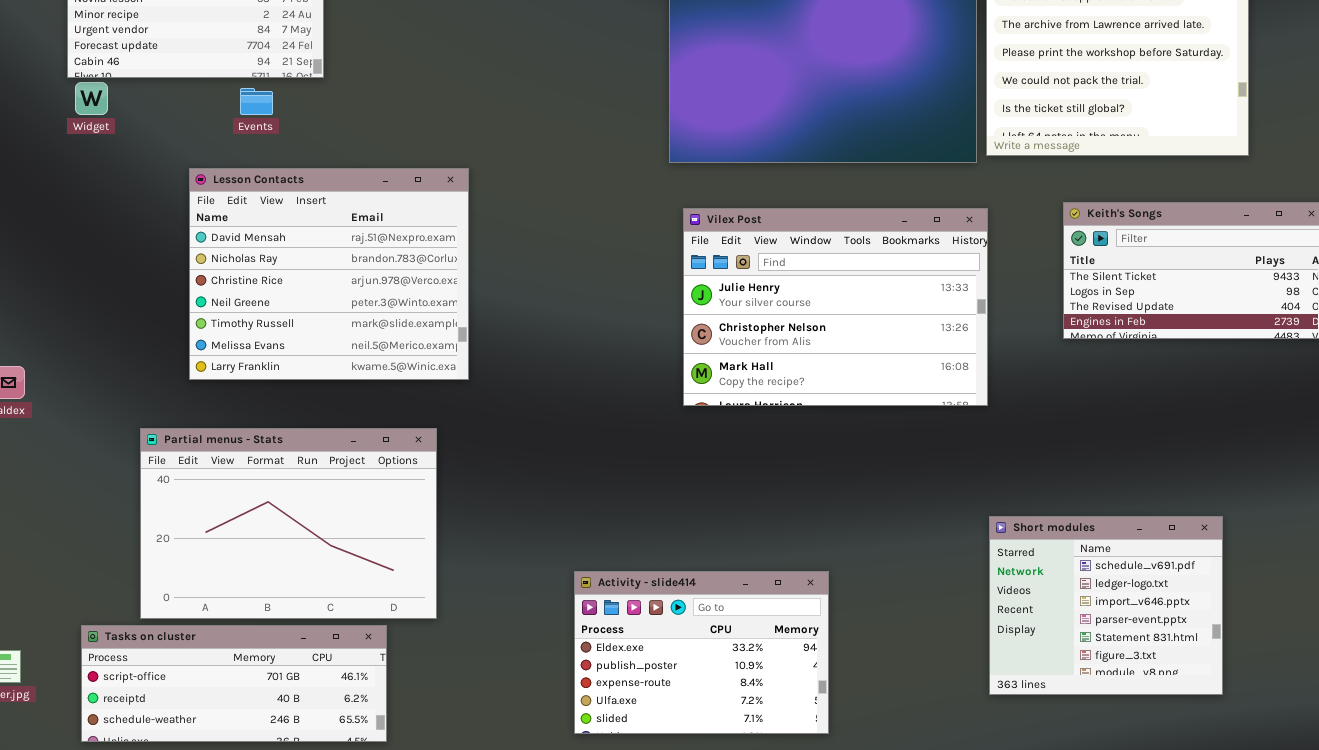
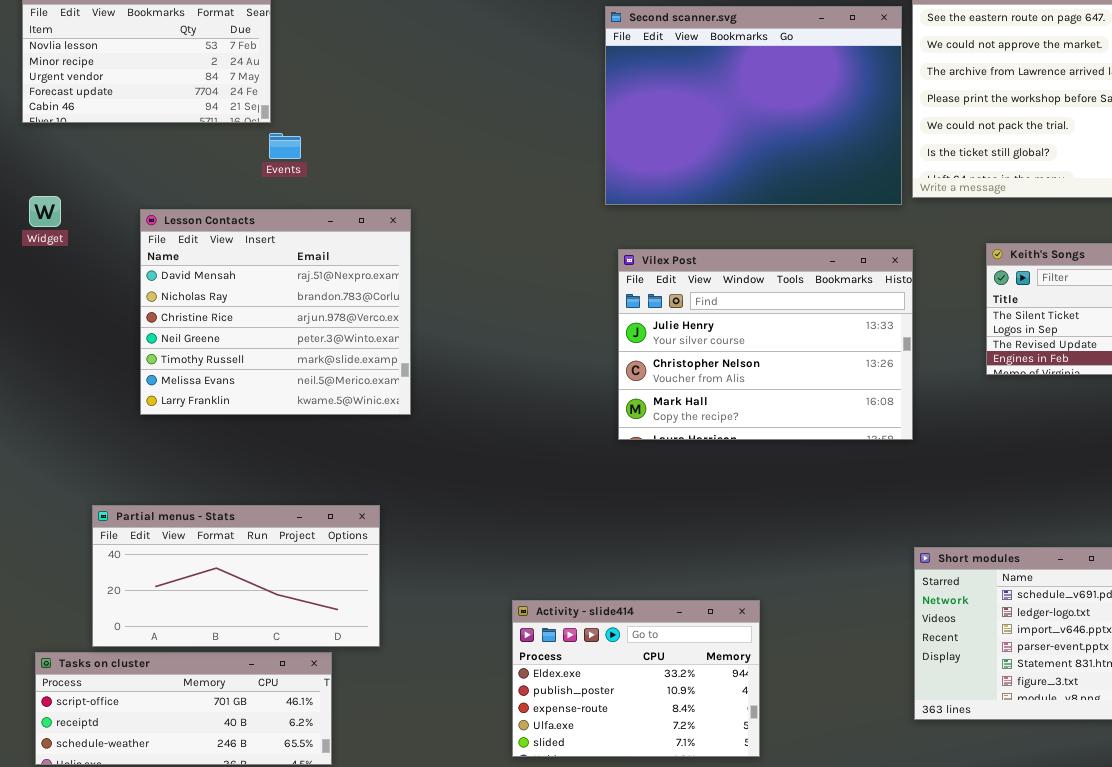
Widget: [75,82,108,115] -> [29,196,61,227], moved
Events: [240,88,273,115] -> [269,133,301,159], moved
Partial menus - Stats: [140,428,437,619] -> [92,505,380,647], resized

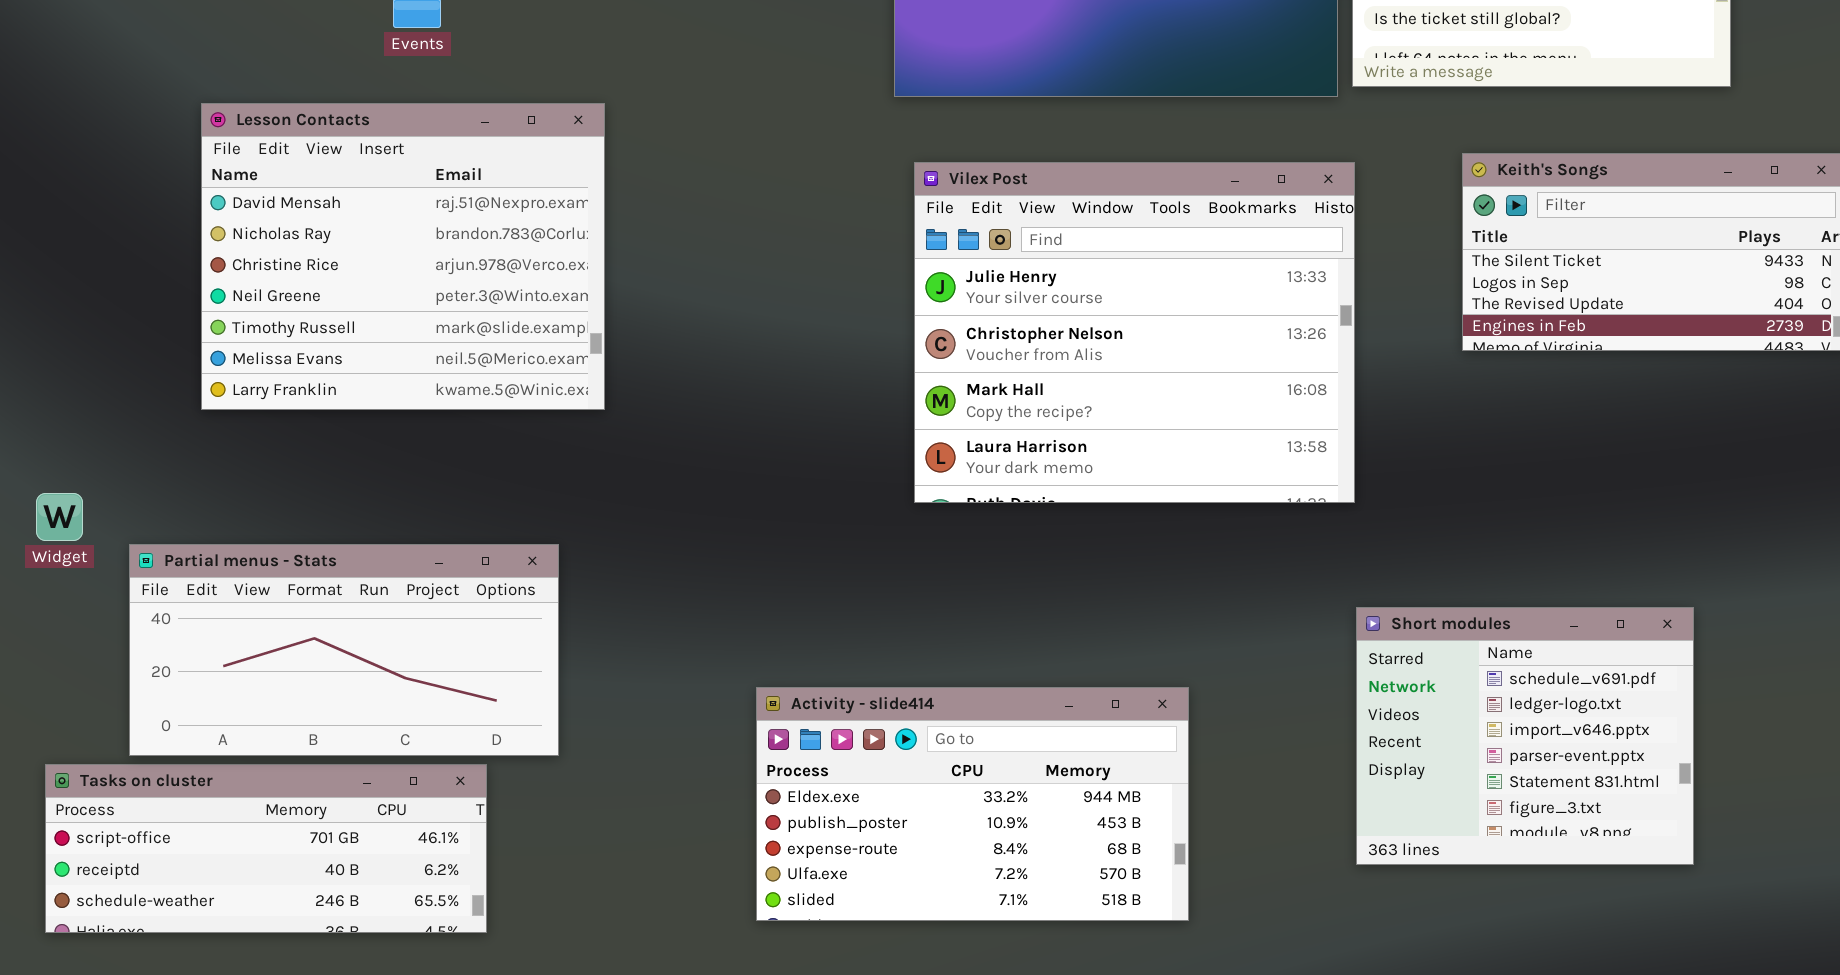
Widget: [29,196,61,227] -> [36,493,83,541], moved
Vilex Post: [618,249,913,440] -> [914,162,1355,503], resized
Activity - slide414: [512,600,760,757] -> [756,687,1189,921], resized

